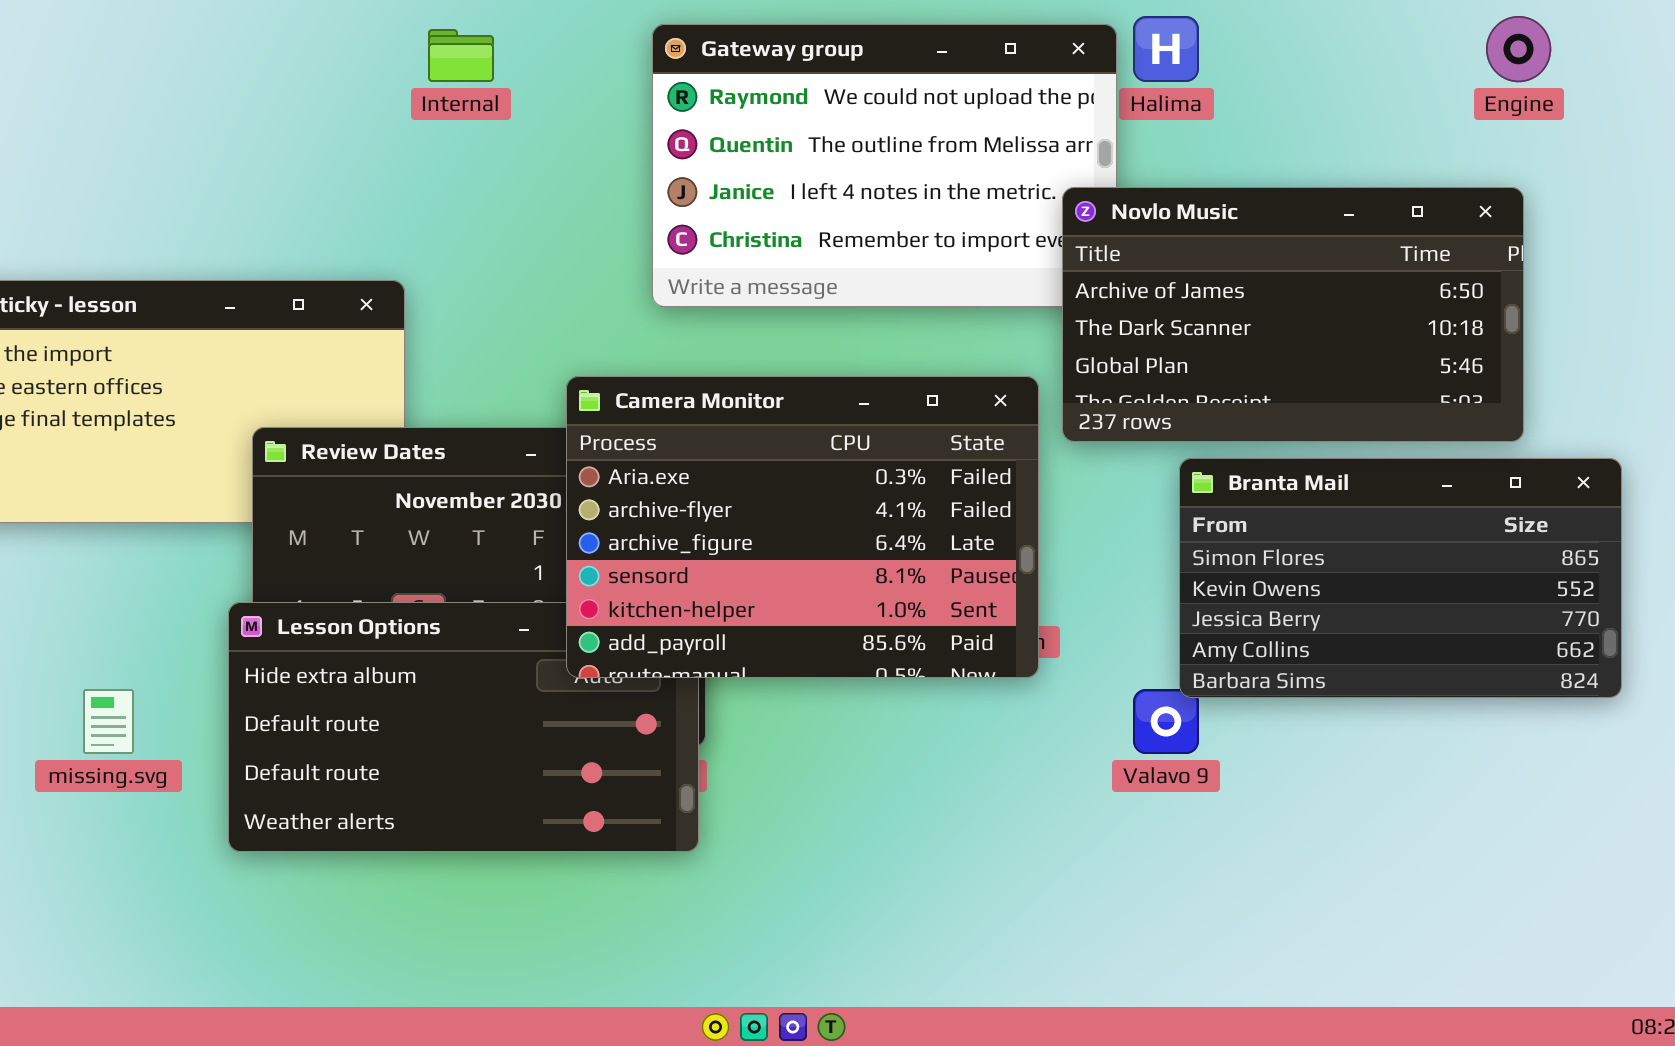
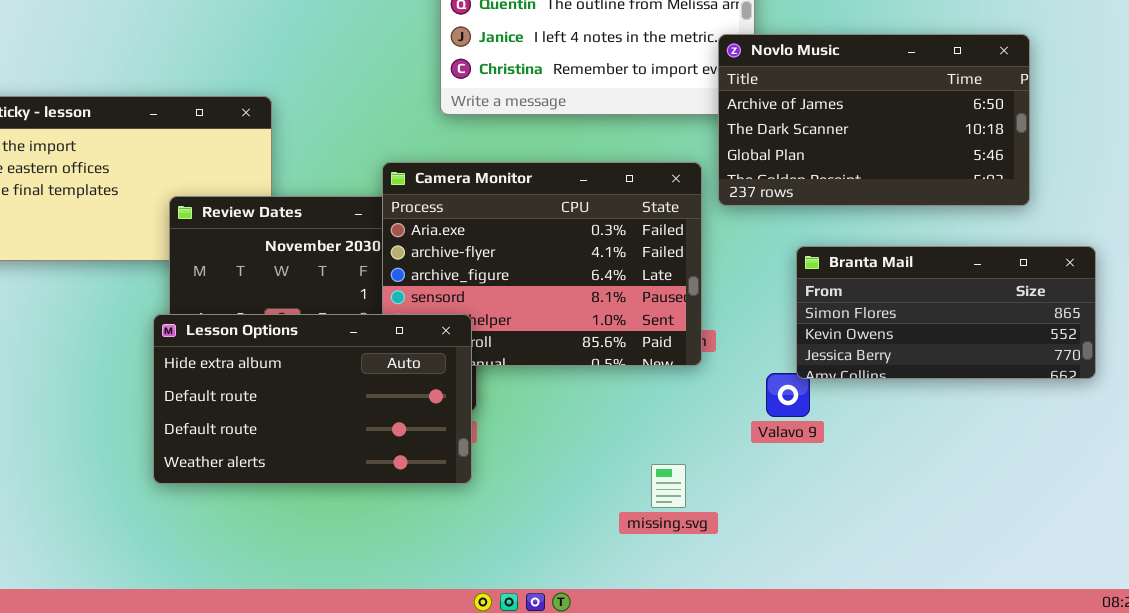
Branta Mail: [1179,458,1622,698] -> [796,246,1096,379], resized
Lesson Options: [228,602,699,852] -> [153,314,472,484], raised
missing.svg: [83,689,134,754] -> [651,464,686,508], moved

